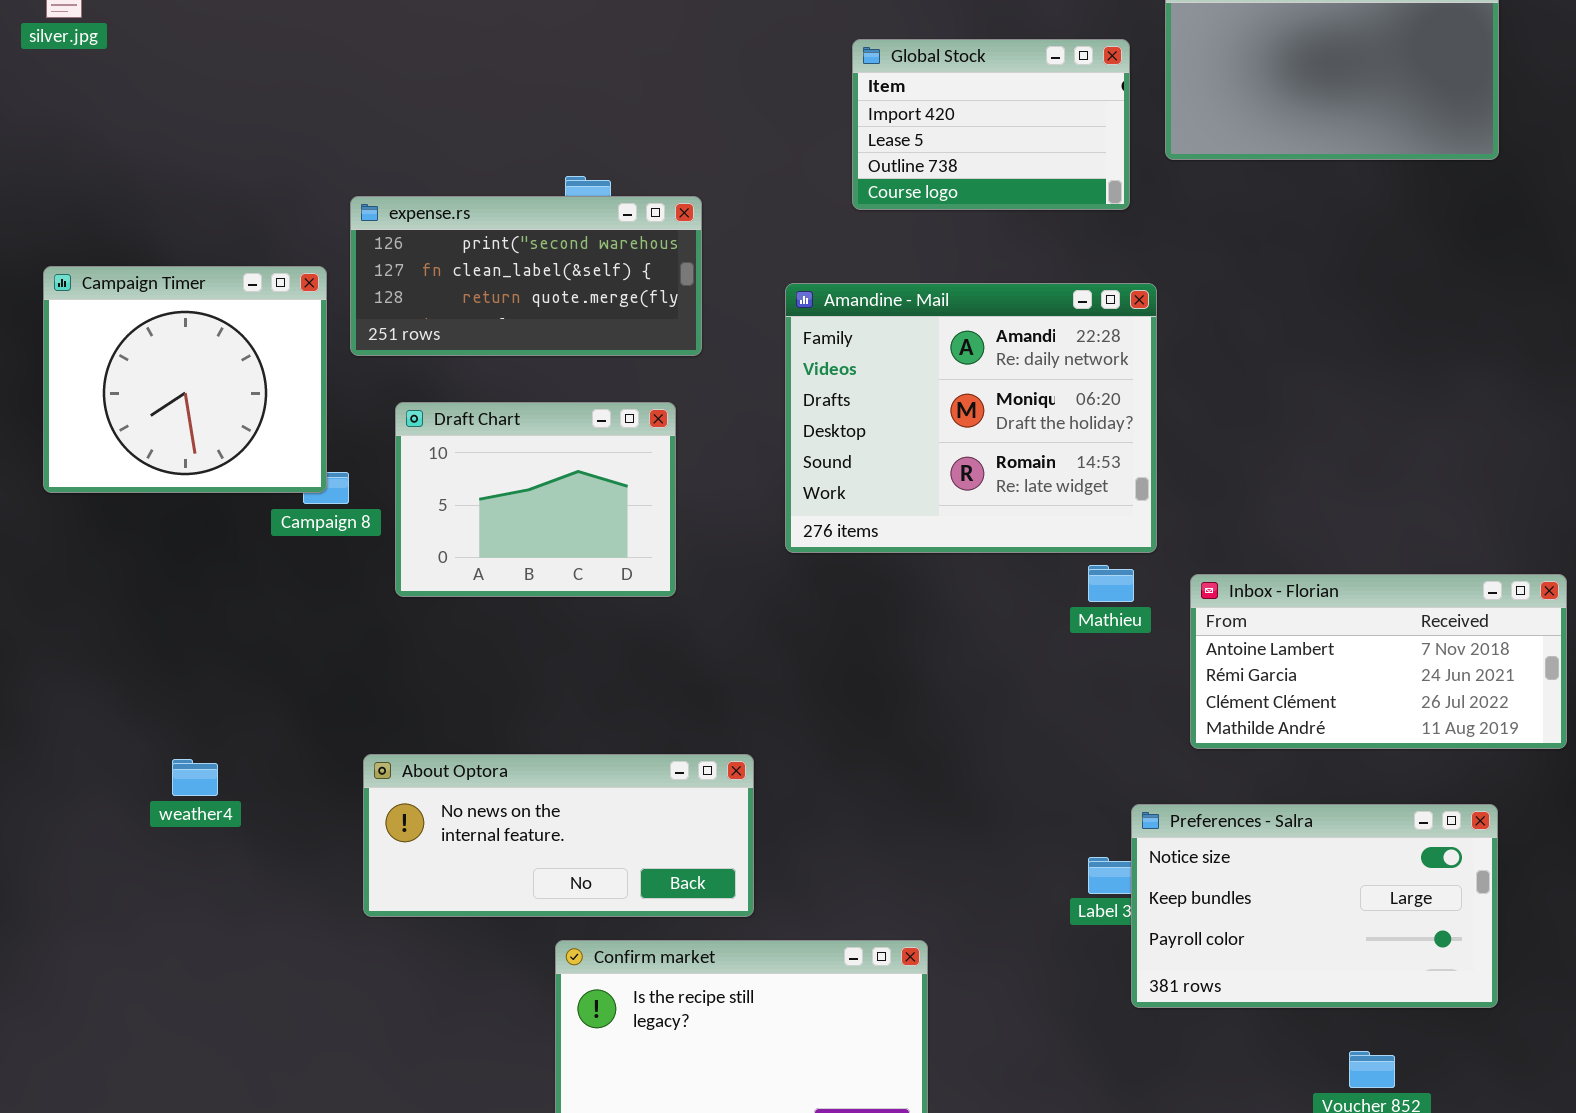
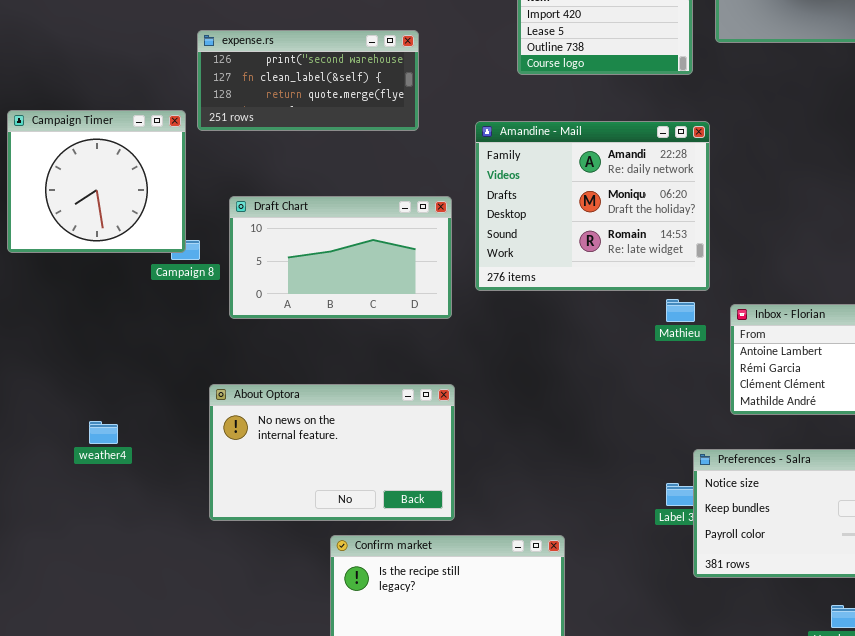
expense.rs: [350,196,702,356] -> [197,30,419,131], moved
Draft Chart: [395,402,676,597] -> [229,196,452,319], resized
About Optora: [363,754,754,917] -> [209,384,455,521], resized

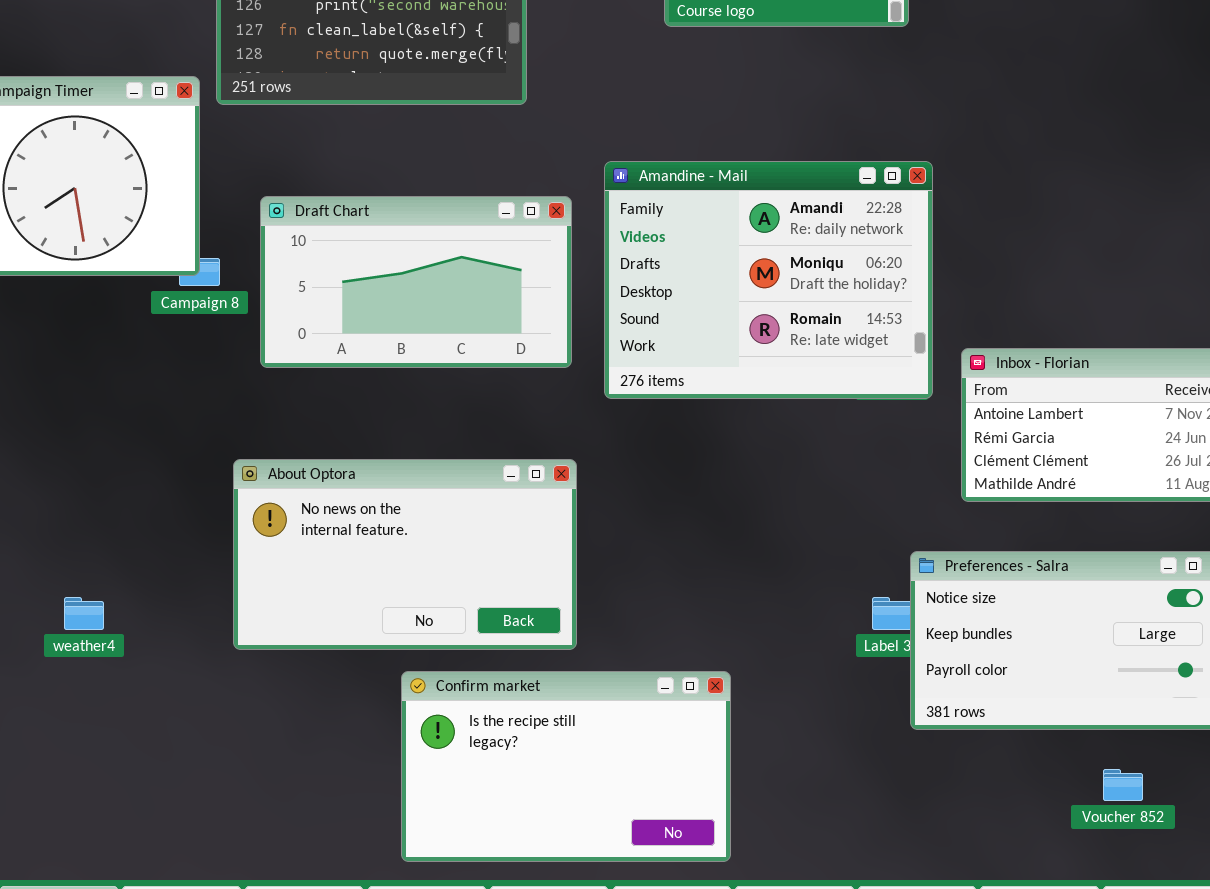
Amandine - Mail: [475,121,710,291] -> [604,161,933,399], moved
weather4: [89,421,118,444] -> [64,597,104,630], moved

